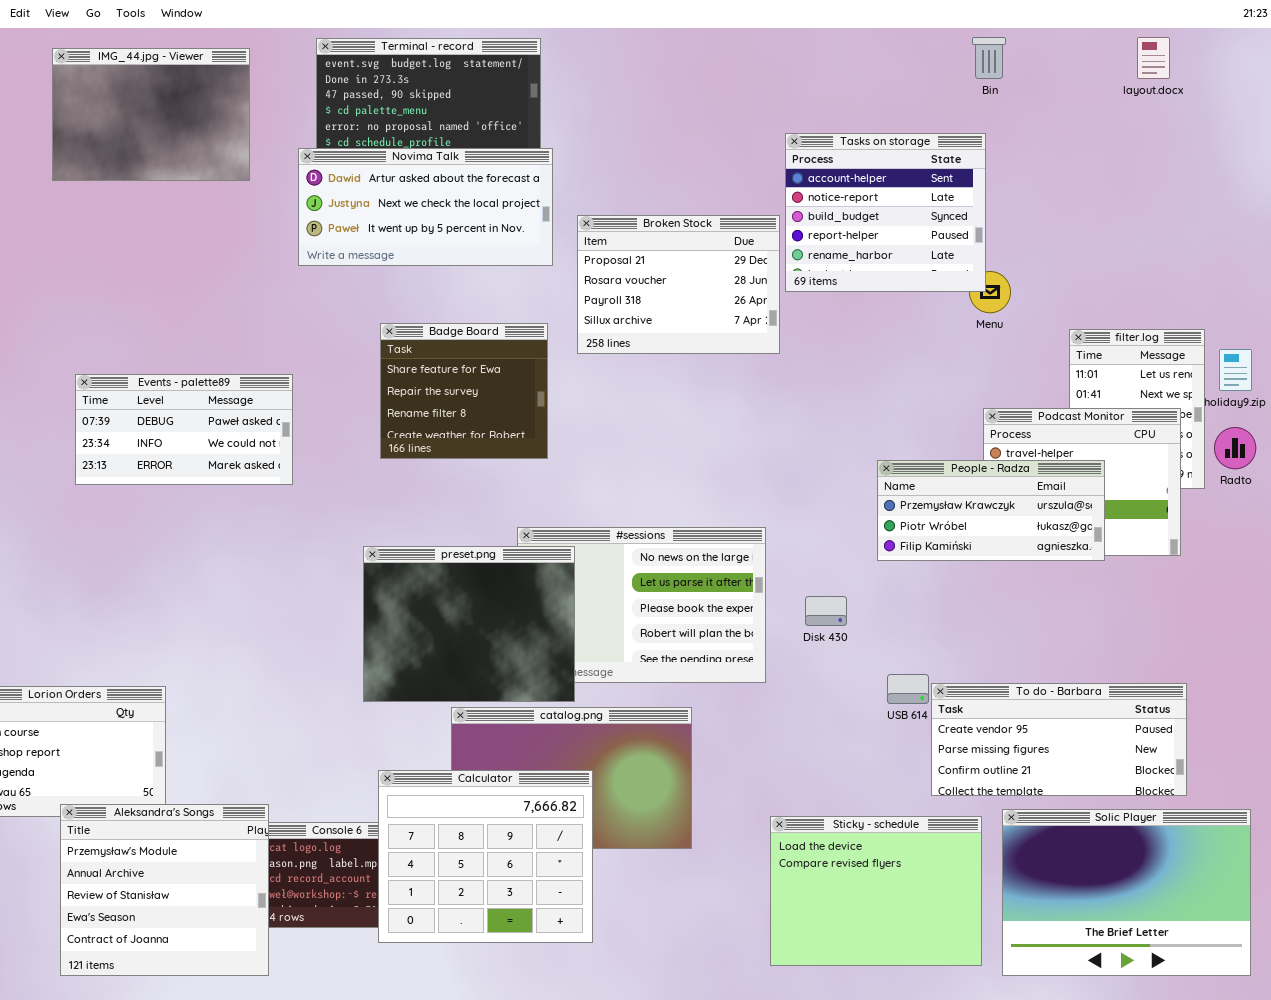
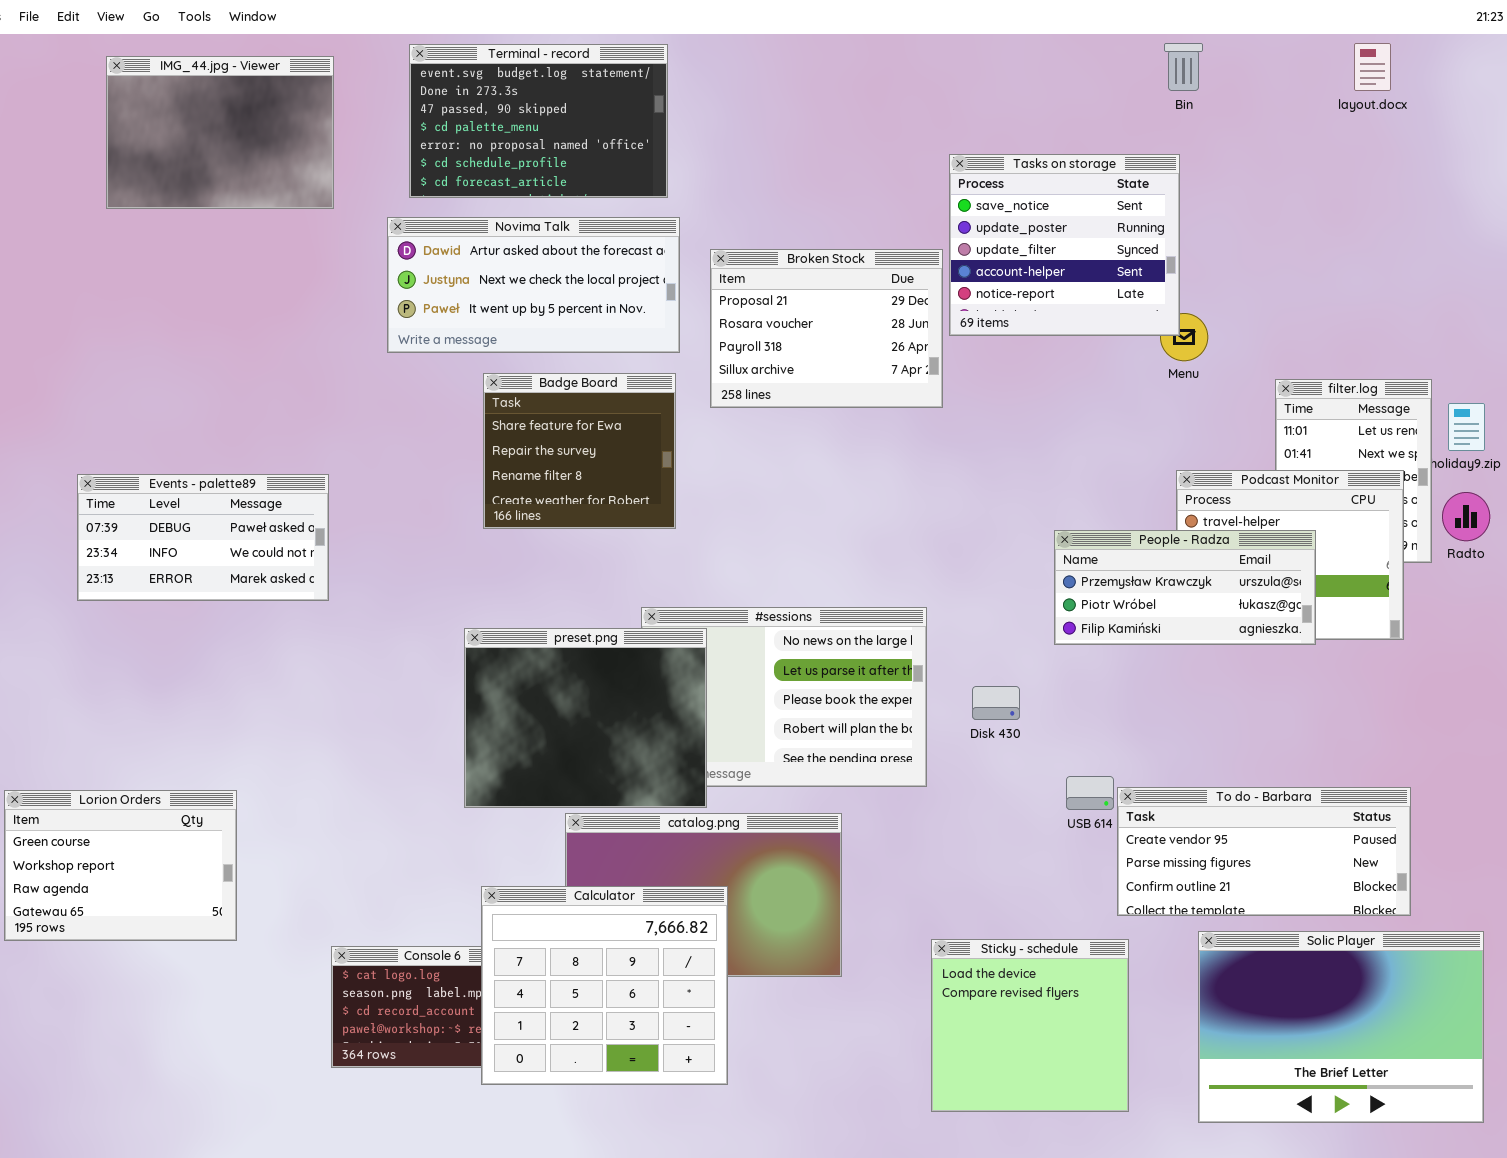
Tasks on storage: [785,133,986,292] -> [949,154,1180,336], scrolled up 3 rows
Novima Talk: [298,148,553,266] -> [387,217,680,353], moved
Events - palette89: [75,374,293,485] -> [77,474,329,601], moved
Aleksandra's Songs: [60,804,269,976] -> none, closed
Sticky - schedule: [770,816,982,966] -> [931,939,1129,1112], resized

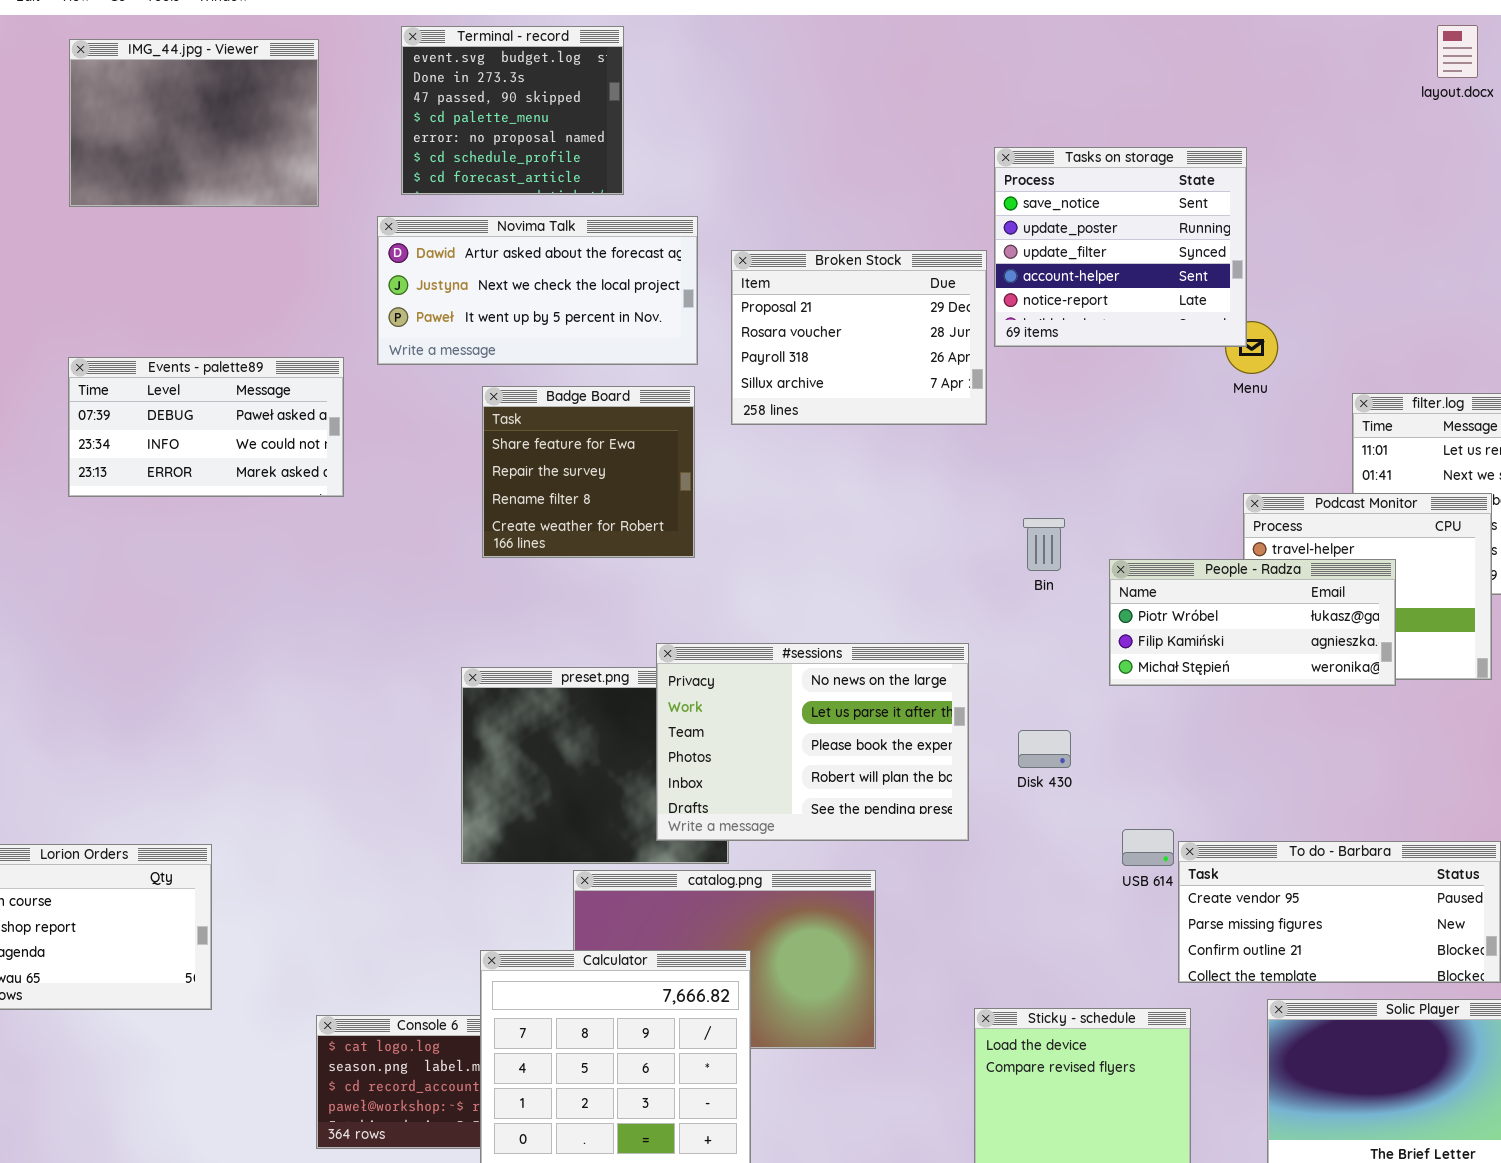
Bin: [1164,43,1203,91] -> [1023,518,1065,571], moved
Terminal - record: [409,44,668,198] -> [401,26,624,195], resized
Events - palette89: [77,474,329,601] -> [68,357,344,497], moved
People - Radza: [1054,530,1316,645] -> [1109,559,1396,686], scrolled down 1 row
#sessions: [641,607,927,787] -> [656,643,969,841], raised

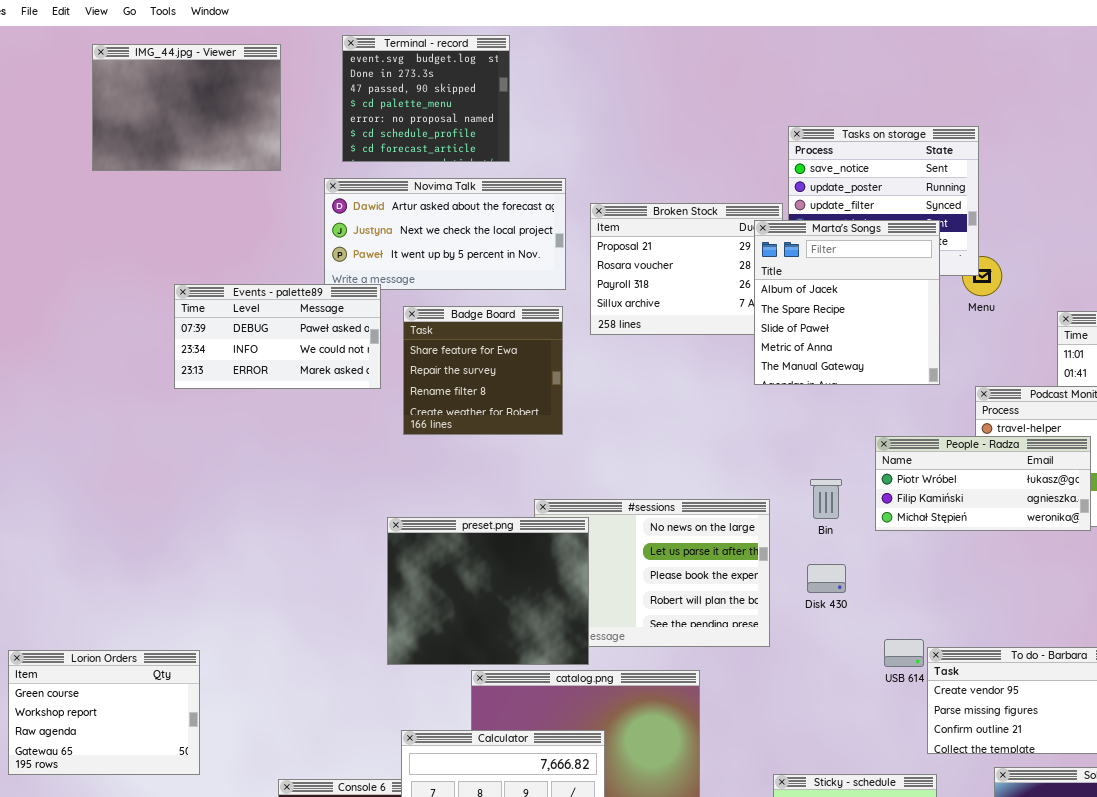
Marta's Songs: none -> [754,220,940,385], opened
Events - palette89: [68,357,344,497] -> [174,284,381,389], moved
Bin: [1023,518,1065,571] -> [810,479,842,519], moved
preset.png: [461,667,729,864] -> [387,517,589,665], raised

